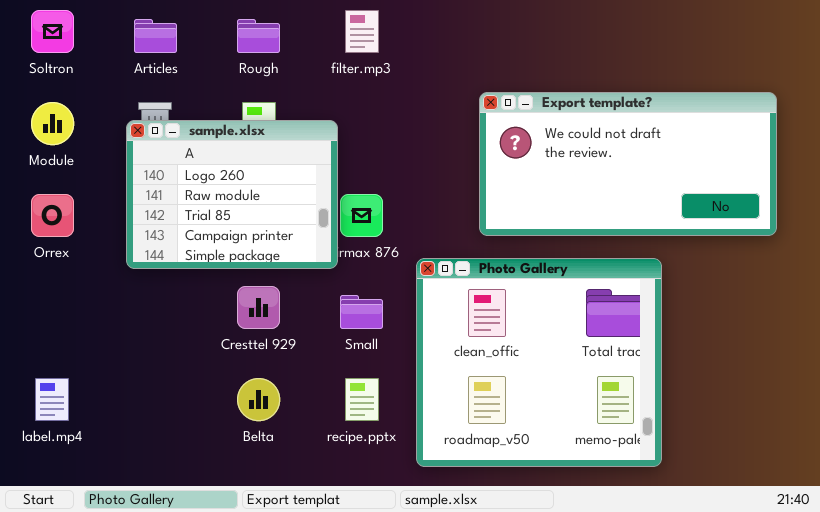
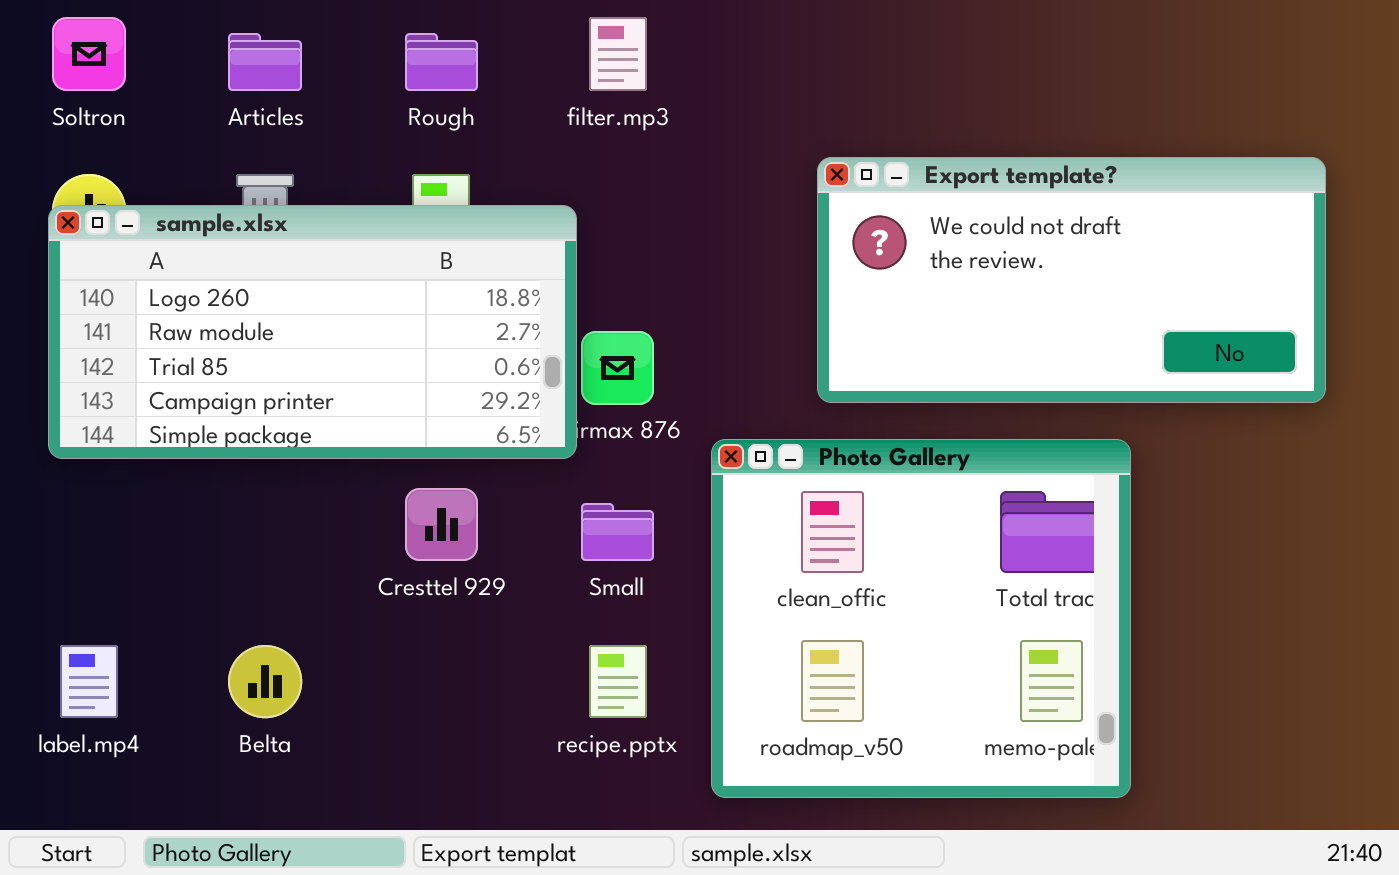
sample.xlsx: [126,120,338,269] -> [48,205,577,459], resized
Belta: [237,378,280,421] -> [228,645,302,718], moved

